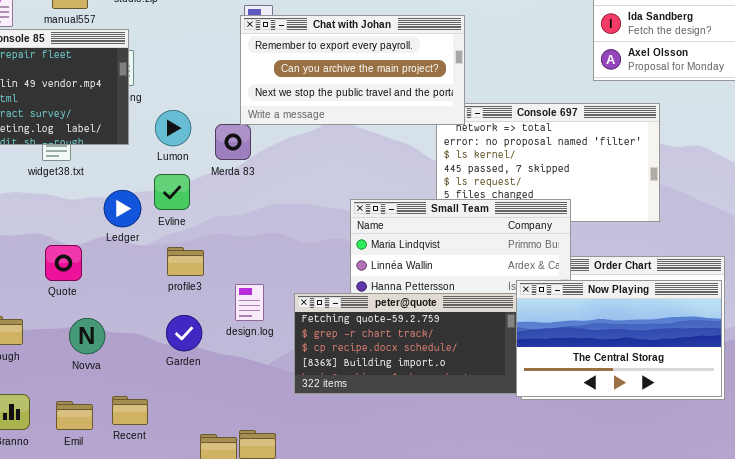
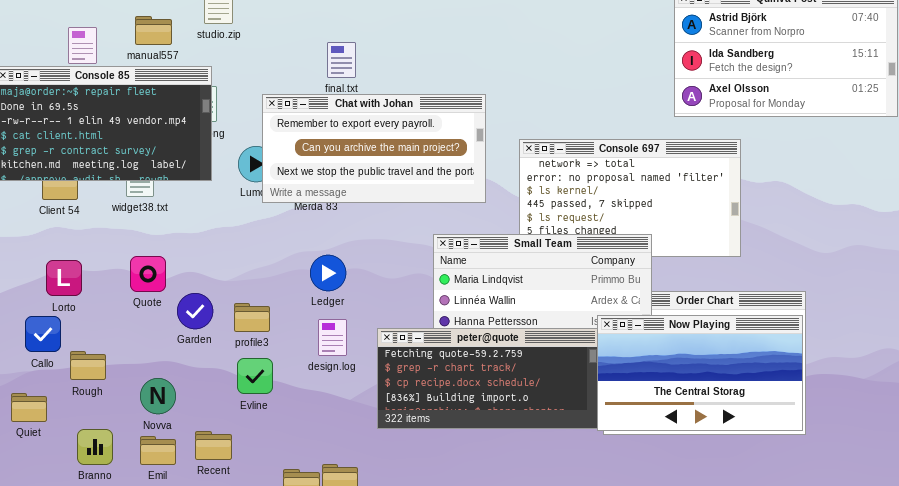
Chat with Johan: [240,15,465,125] -> [262,94,486,203], moved
Evline: [154,174,190,210] -> [237,358,273,394], moved
Ledger: [104,190,141,227] -> [310,255,346,291], moved
Quote: [45,245,82,281] -> [130,256,166,292], moved
profile3: [167,247,204,276] -> [234,303,270,332], moved
Garden: [166,315,202,351] -> [177,293,213,329], moved
Novva: [69,318,105,354] -> [140,378,176,414], moved

